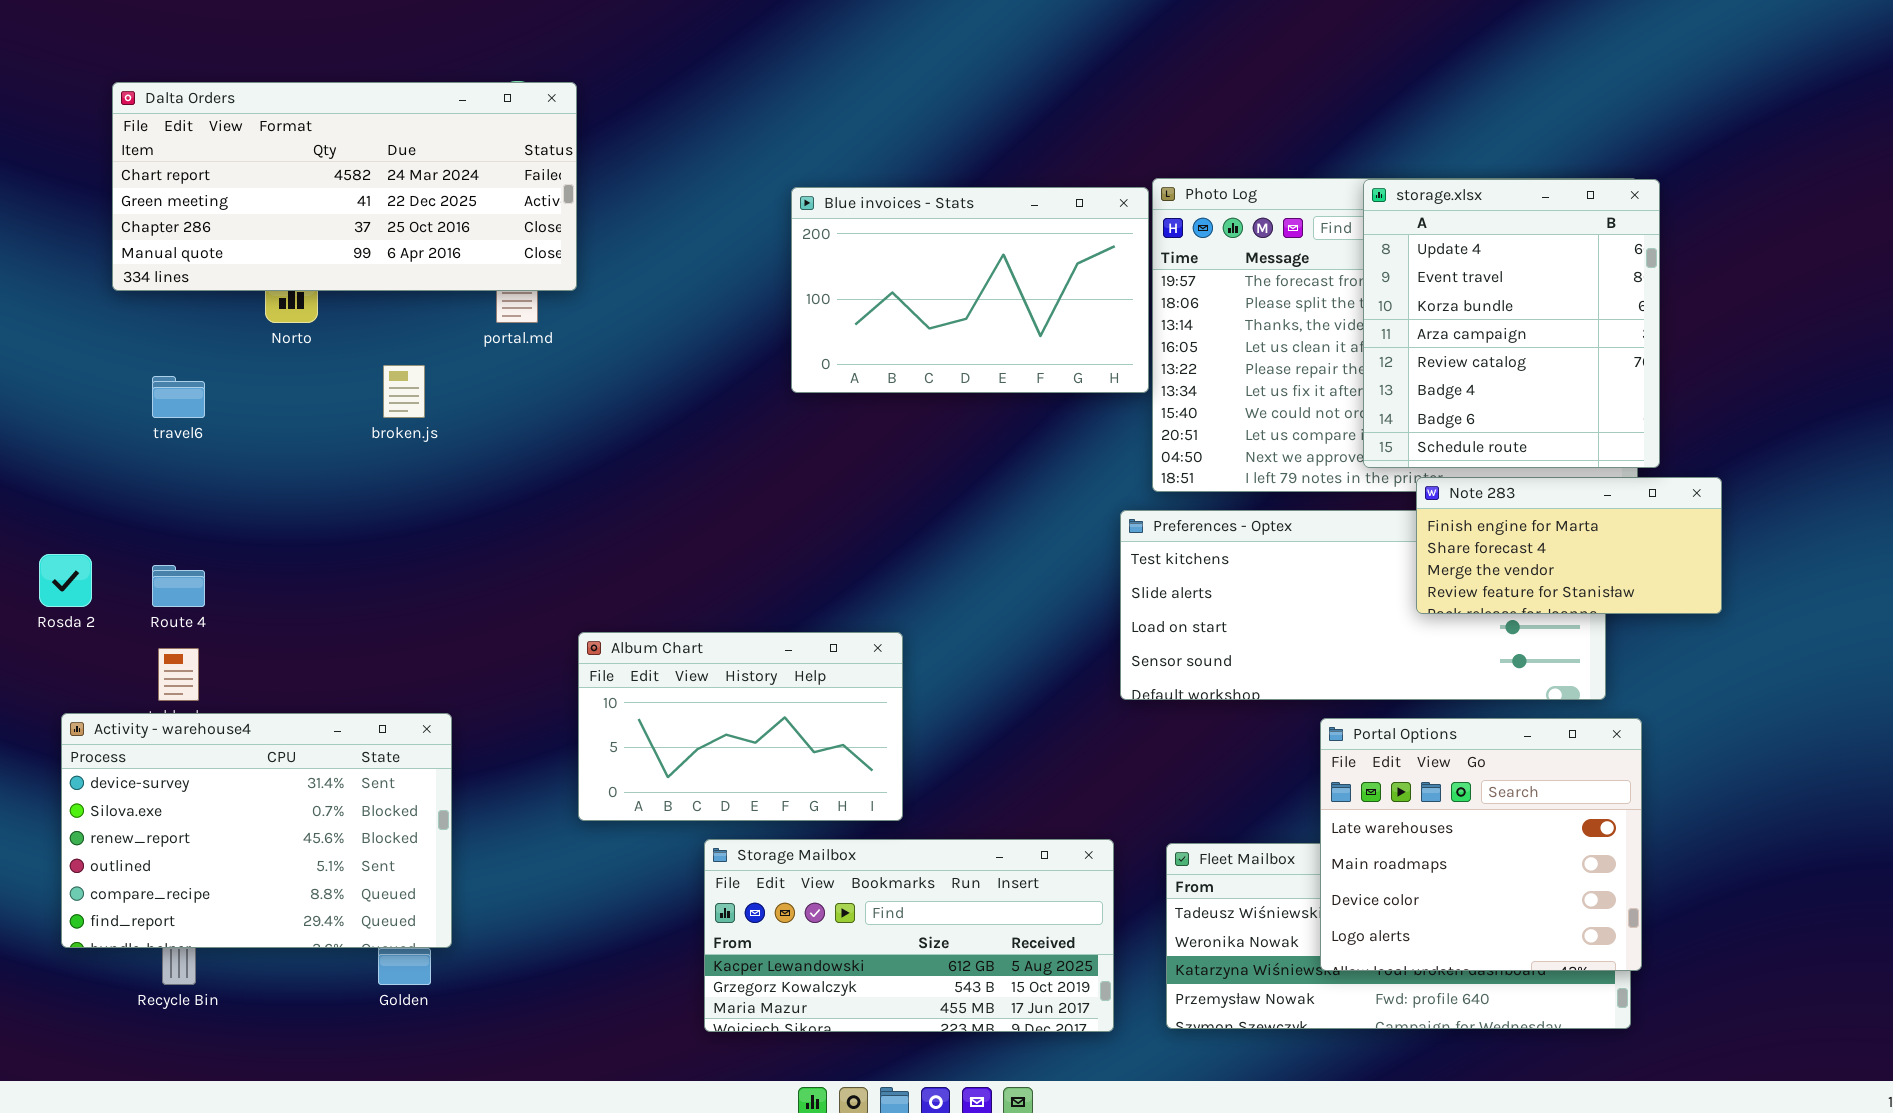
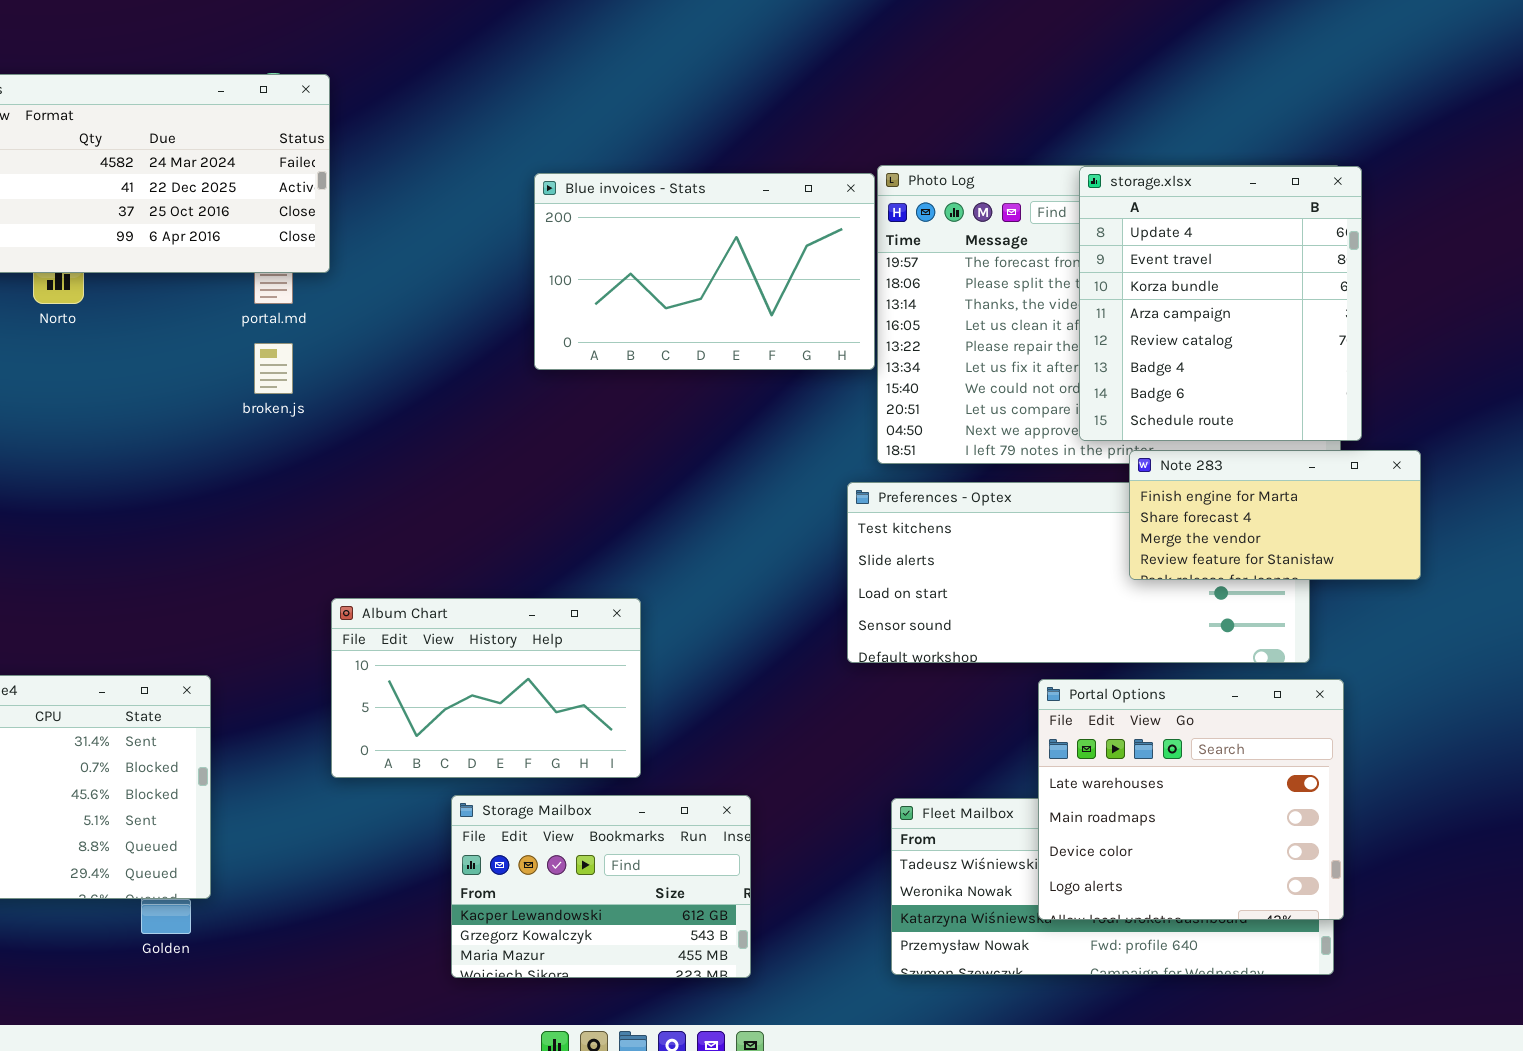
broken.js: [383,365,425,418] -> [254,343,293,394], moved
Storage Mailbox: [704,839,1114,1032] -> [451,795,751,978], resized

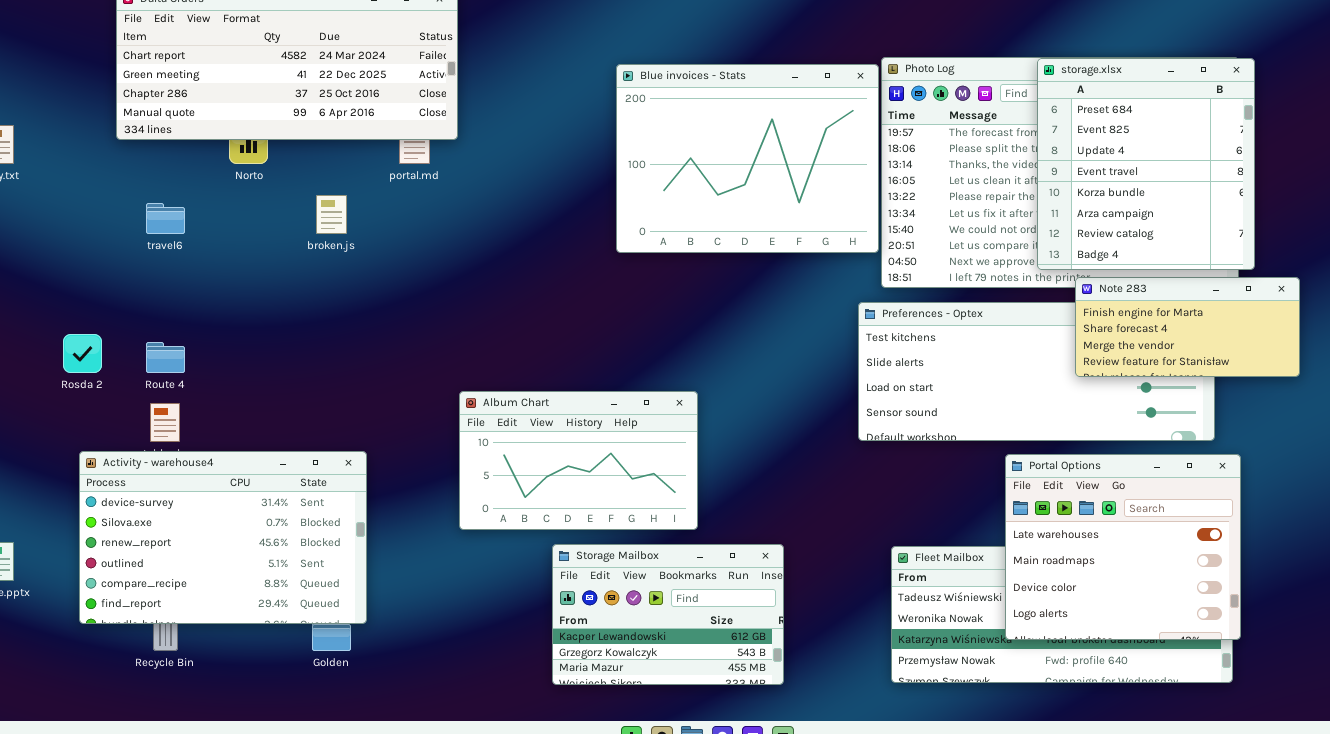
storage.xlsx: [1079,166,1362,441] -> [1037,58,1255,270], scrolled up 2 rows
Blue invoices - Stats: [534,173,875,370] -> [616,64,879,253], resized
broken.js: [254,343,293,394] -> [316,195,347,234], moved

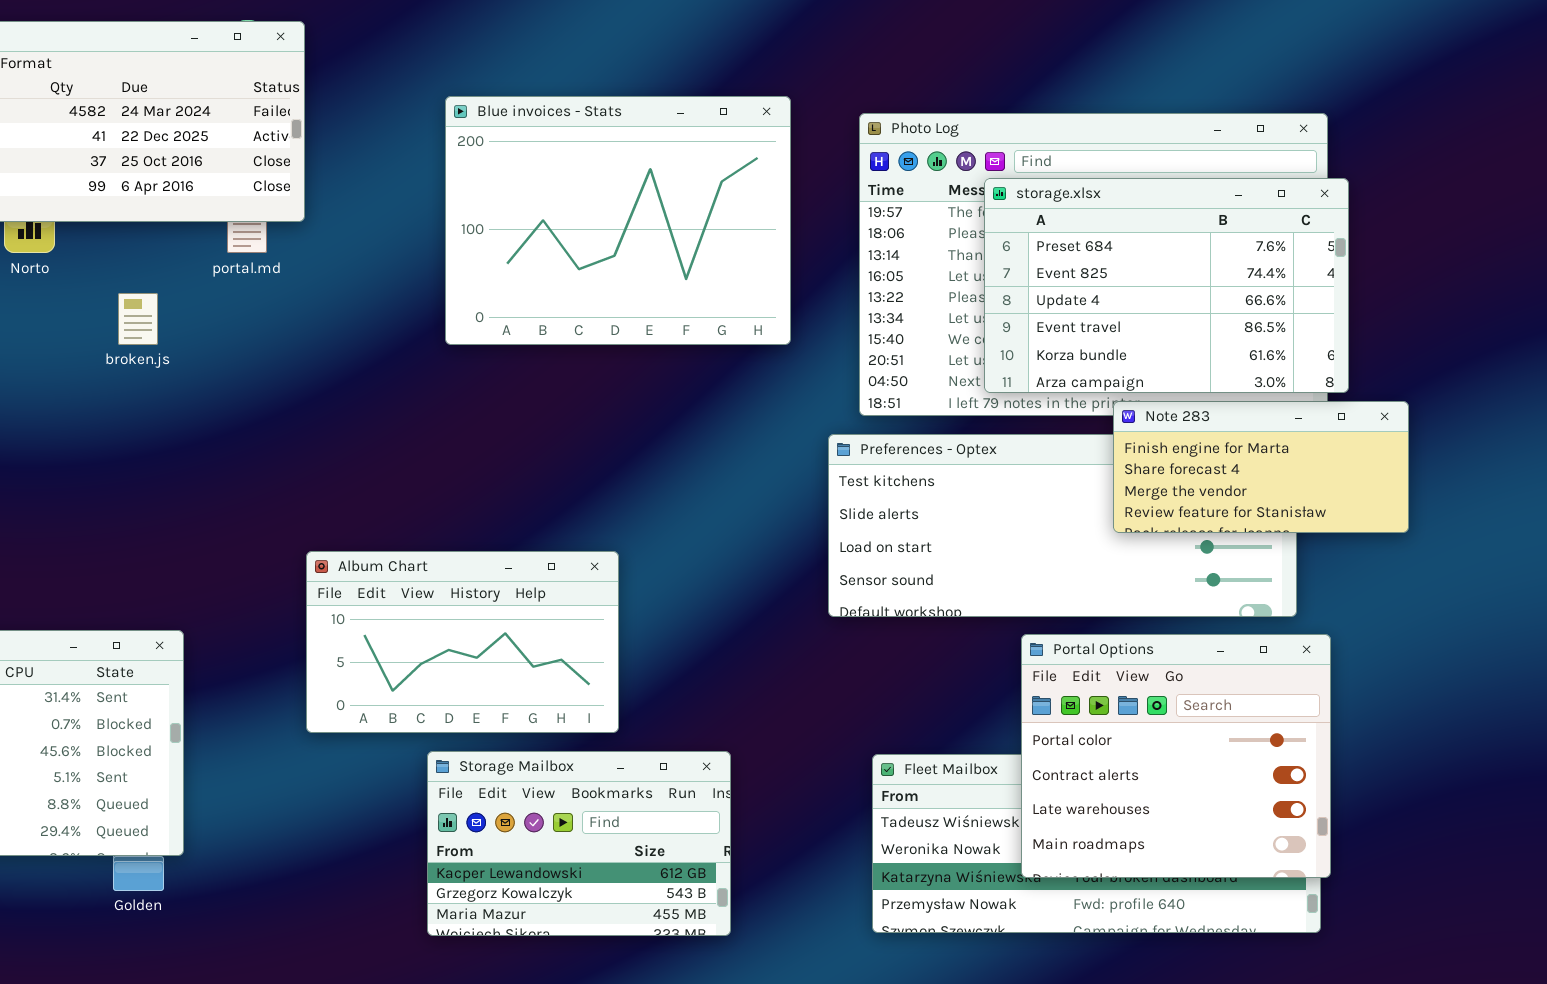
storage.xlsx: [1037,58,1255,270] -> [984,178,1349,393], resized
Blue invoices - Stats: [616,64,879,253] -> [445,96,791,345], moved
Portal Options: [1005,454,1241,640] -> [1021,634,1331,878], scrolled up 2 rows

